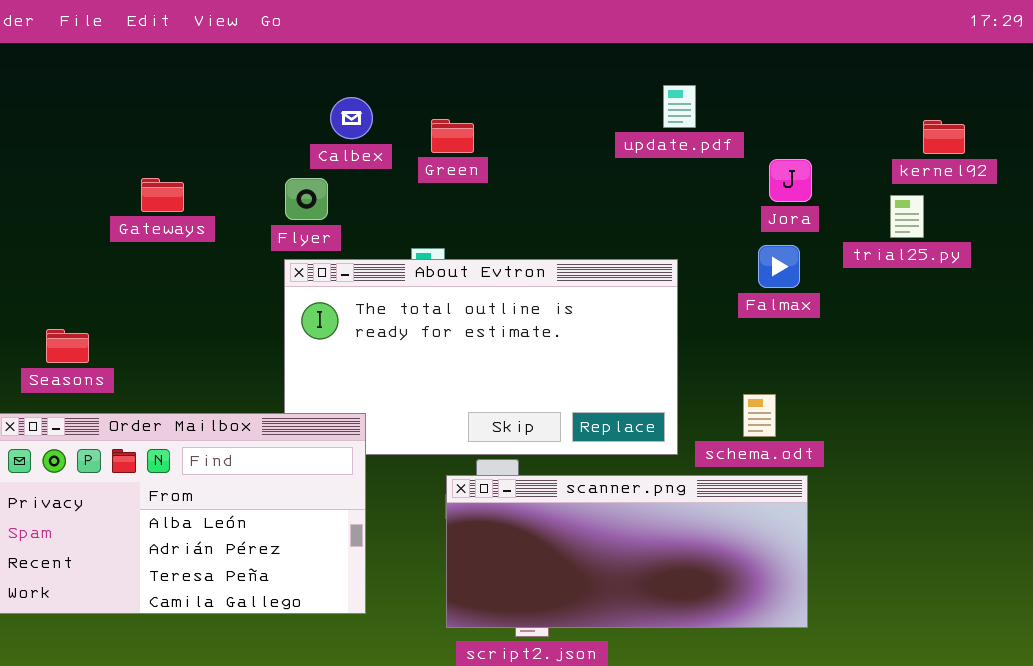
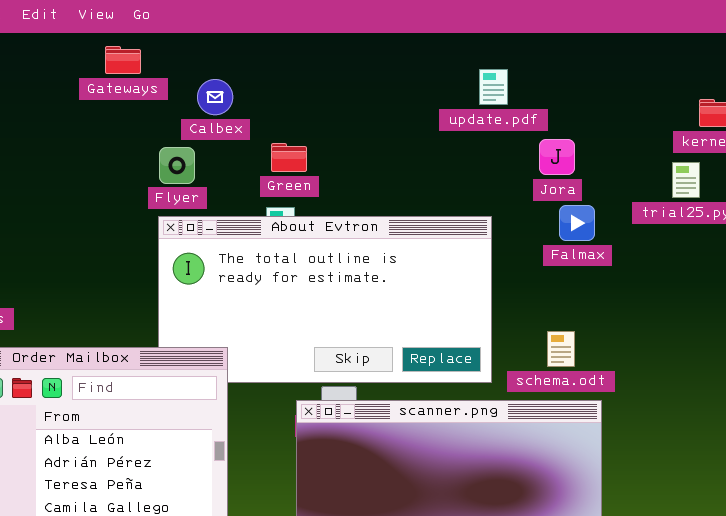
Green: [431,119,474,153] -> [271,143,307,172], moved
Jora: [769,159,812,202] -> [539,139,575,175], moved
Gateways: [141,178,184,212] -> [105,46,141,74], moved

